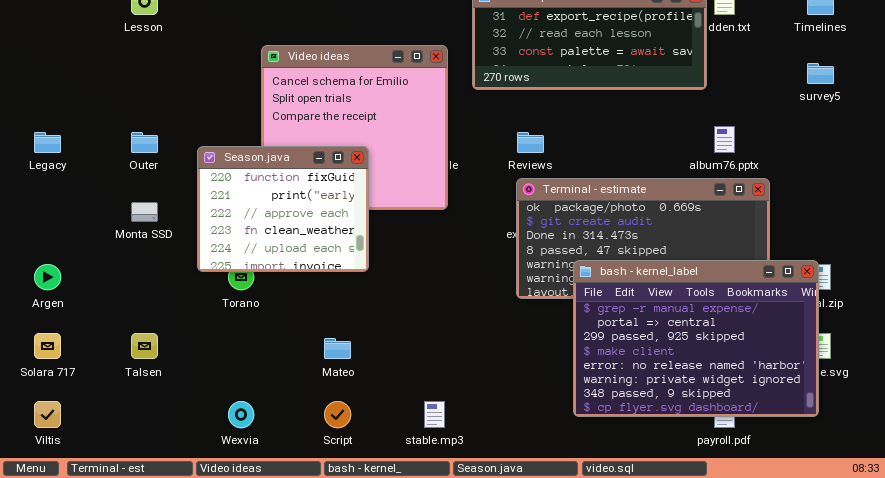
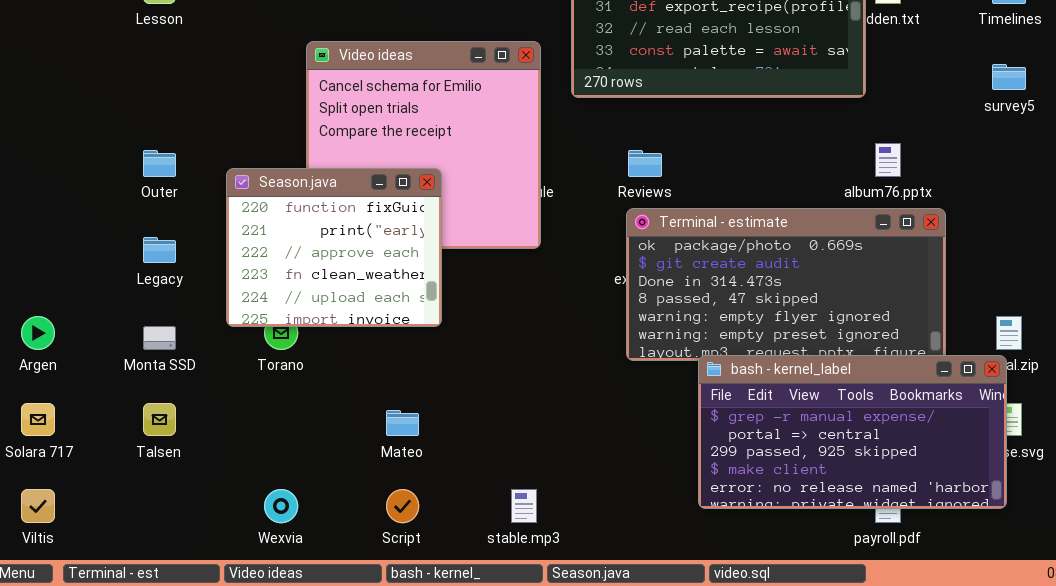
Legacy: [34,132,61,153] -> [143,237,176,263], moved
Monta SSD: [131,202,158,222] -> [143,326,176,350], moved
bash - kernel_label: [573,260,819,417] -> [698,355,1007,509], resized

